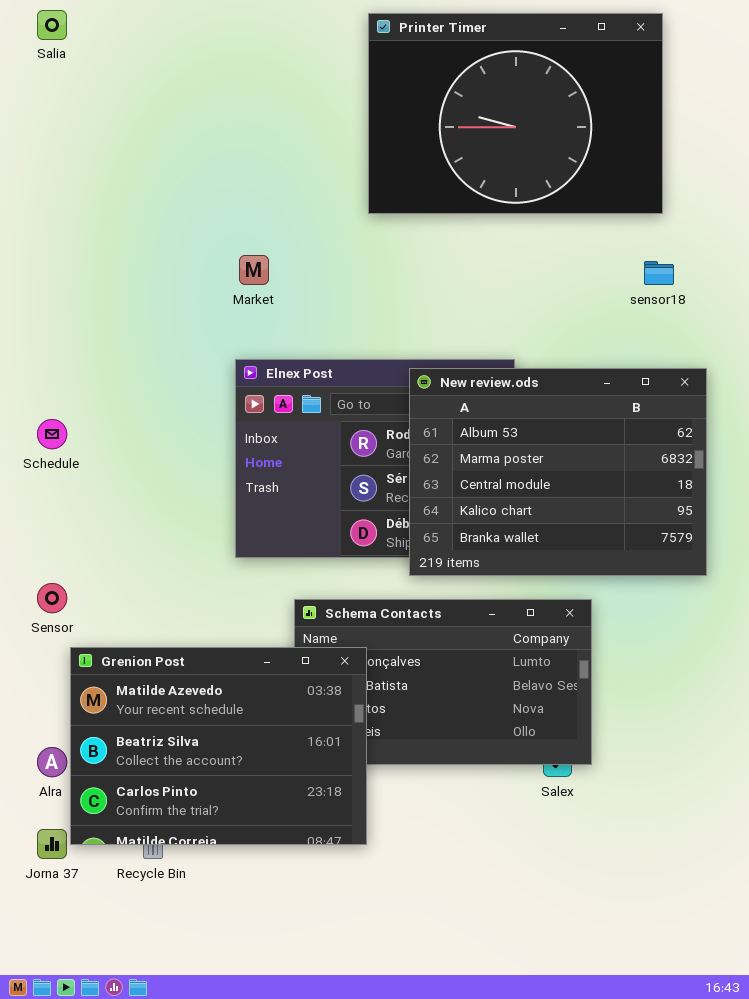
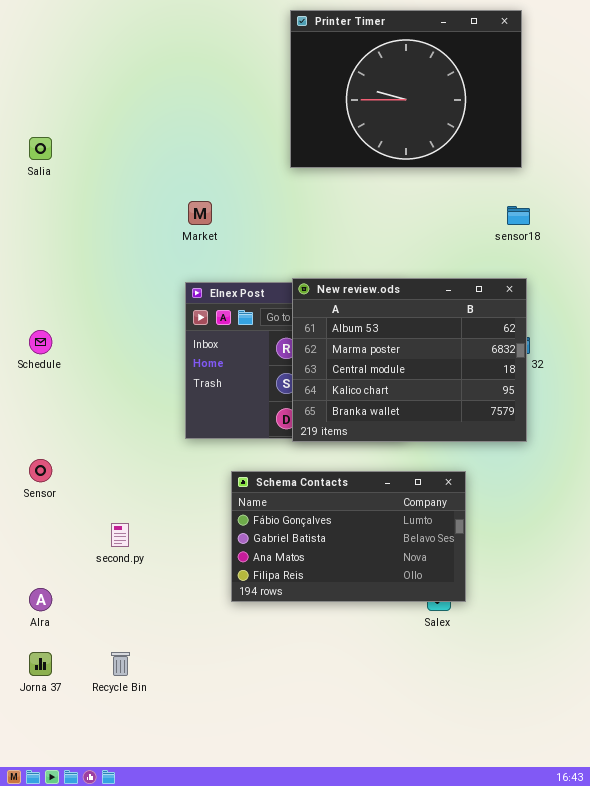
Salia: [37,10,67,40] -> [29,137,52,160], moved
New review.ods: [409,368,707,576] -> [292,278,527,442], moved
Grenion Post: [70,647,367,845] -> none, closed

